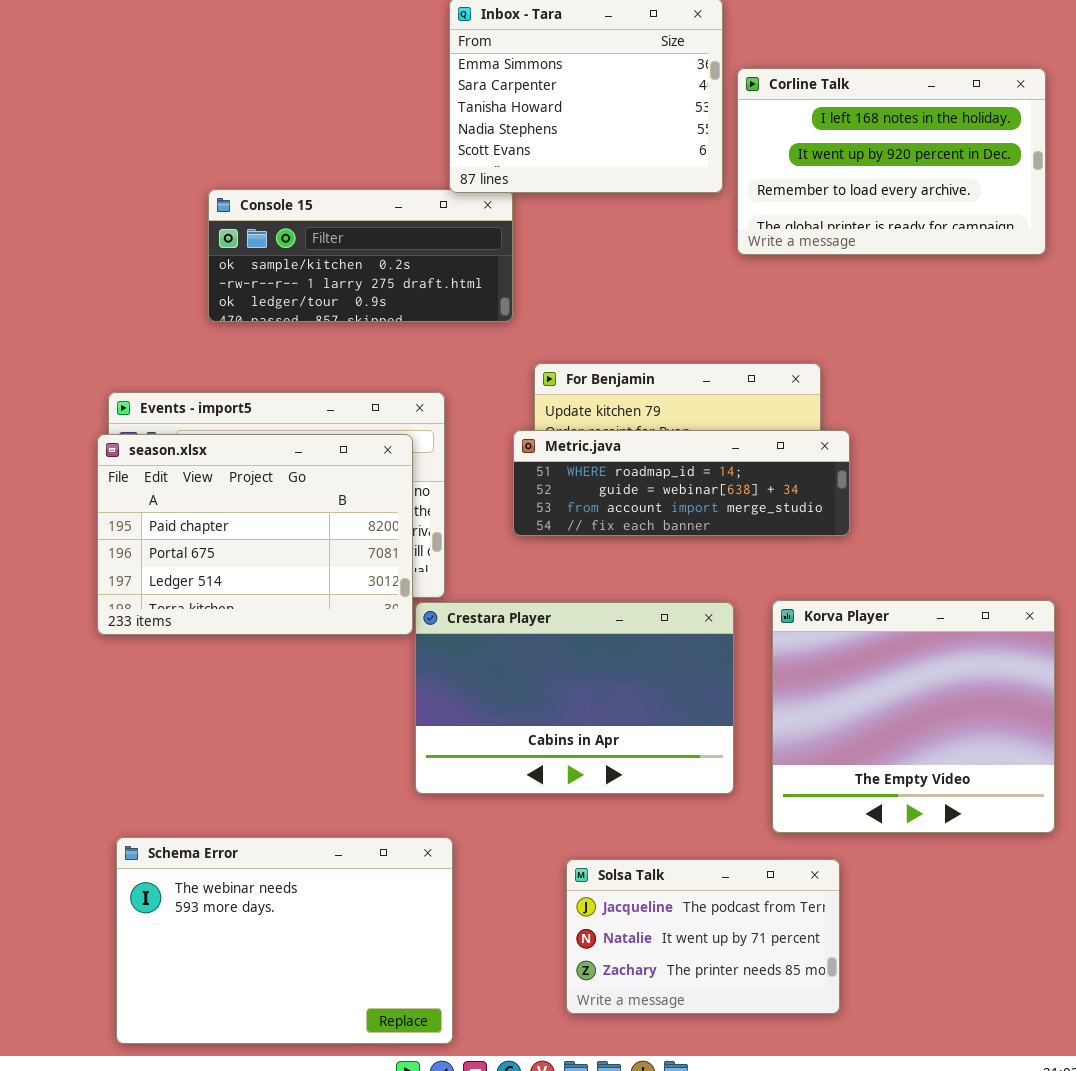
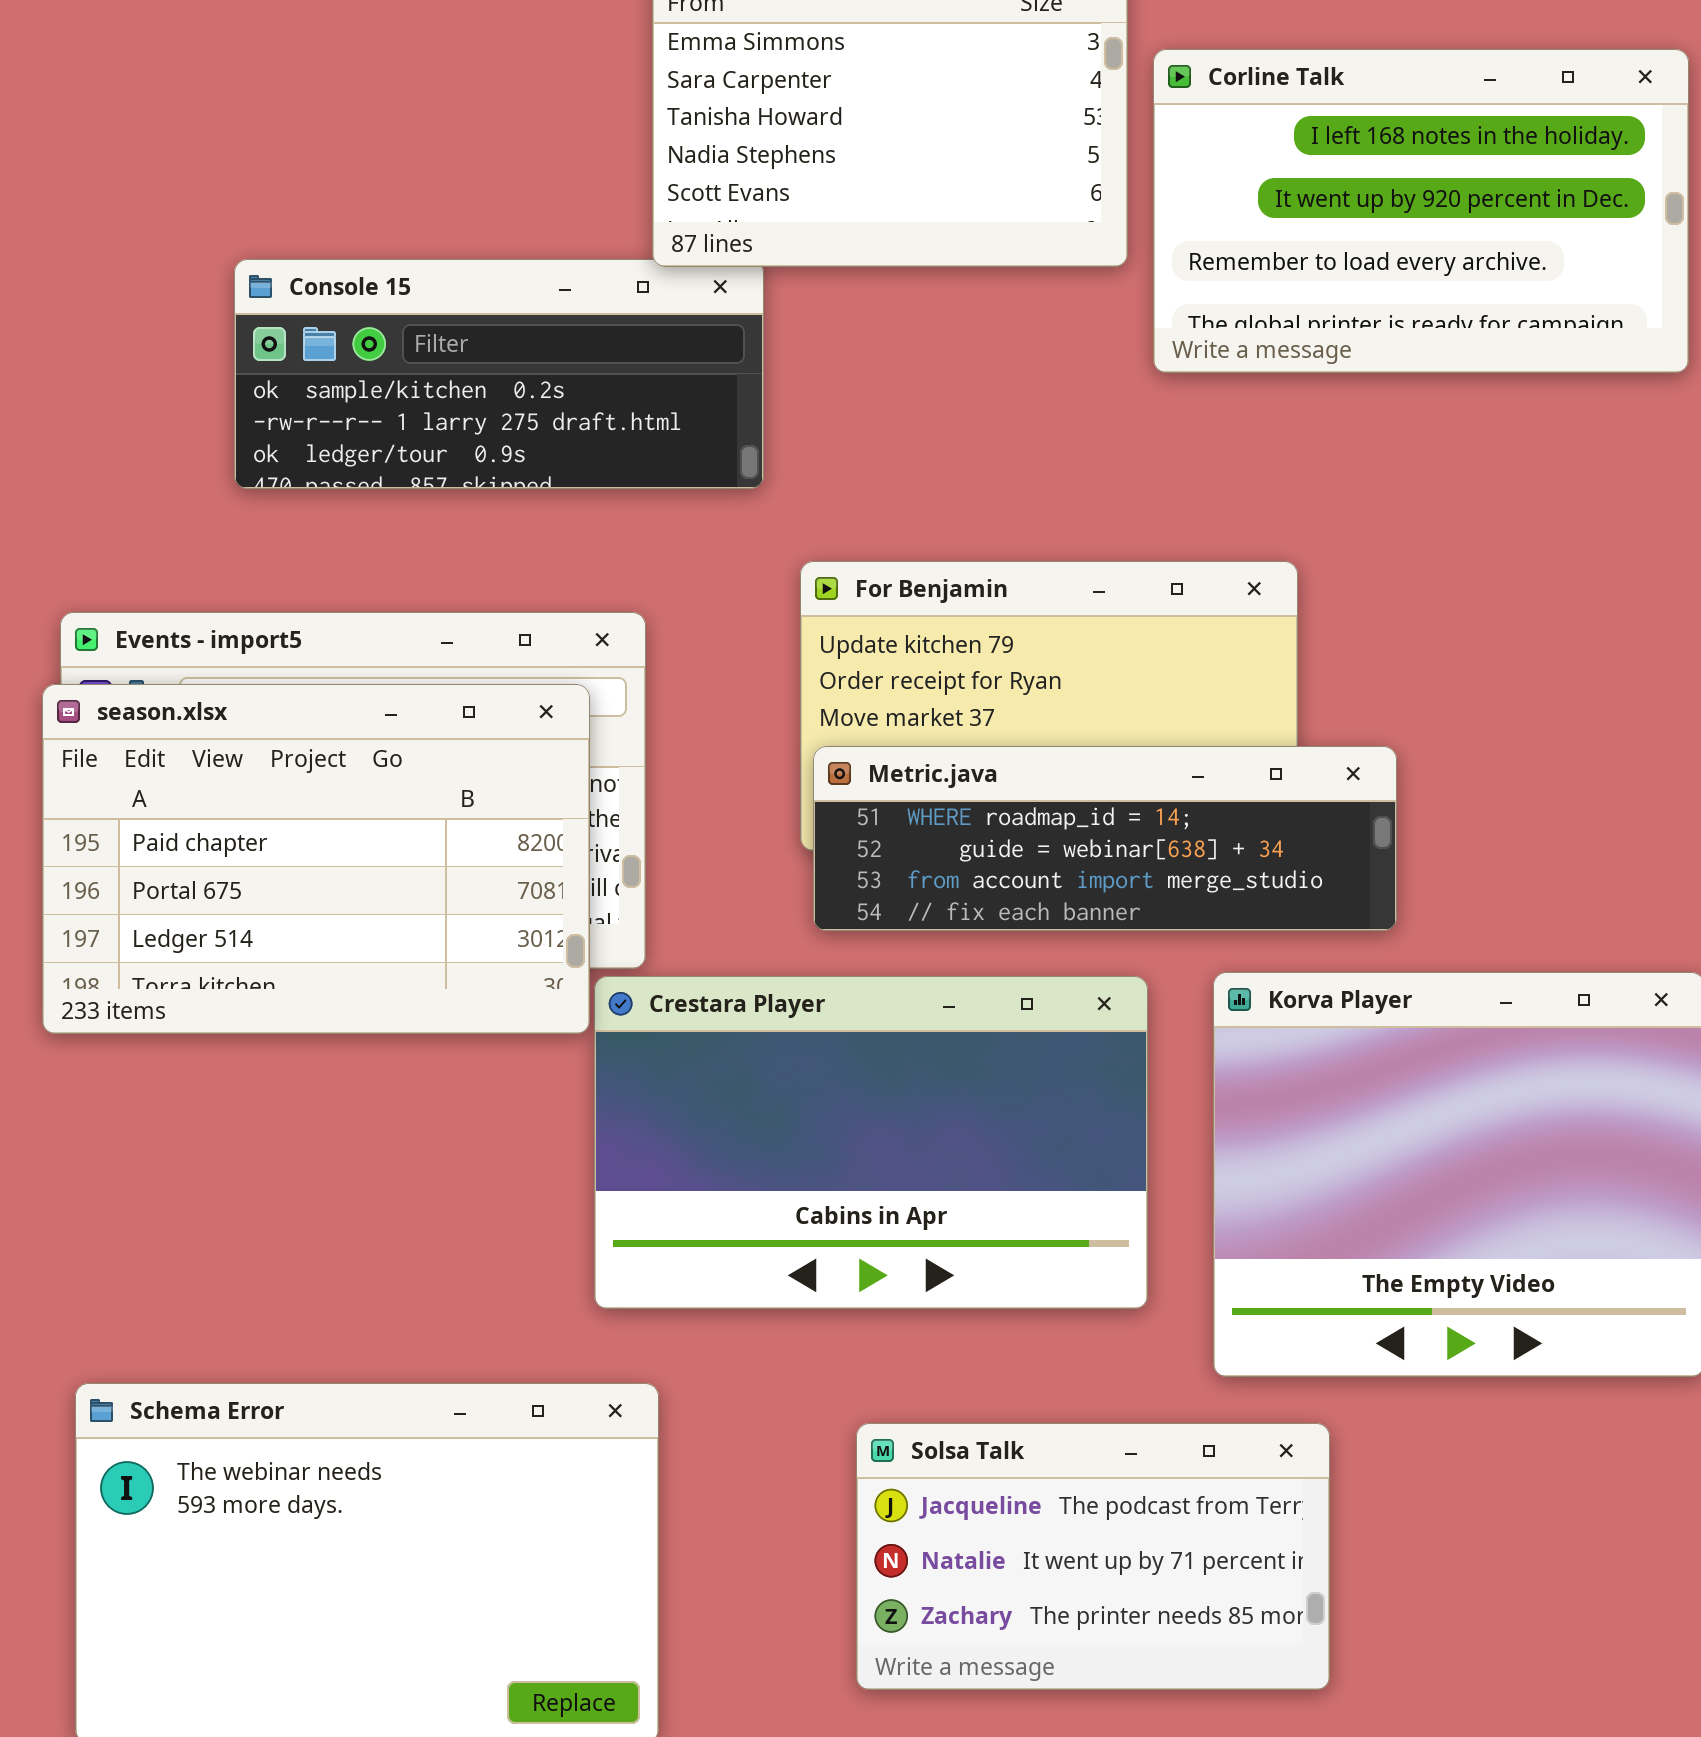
Metric.java: [513,430,850,536] -> [813,746,1397,931], moved

